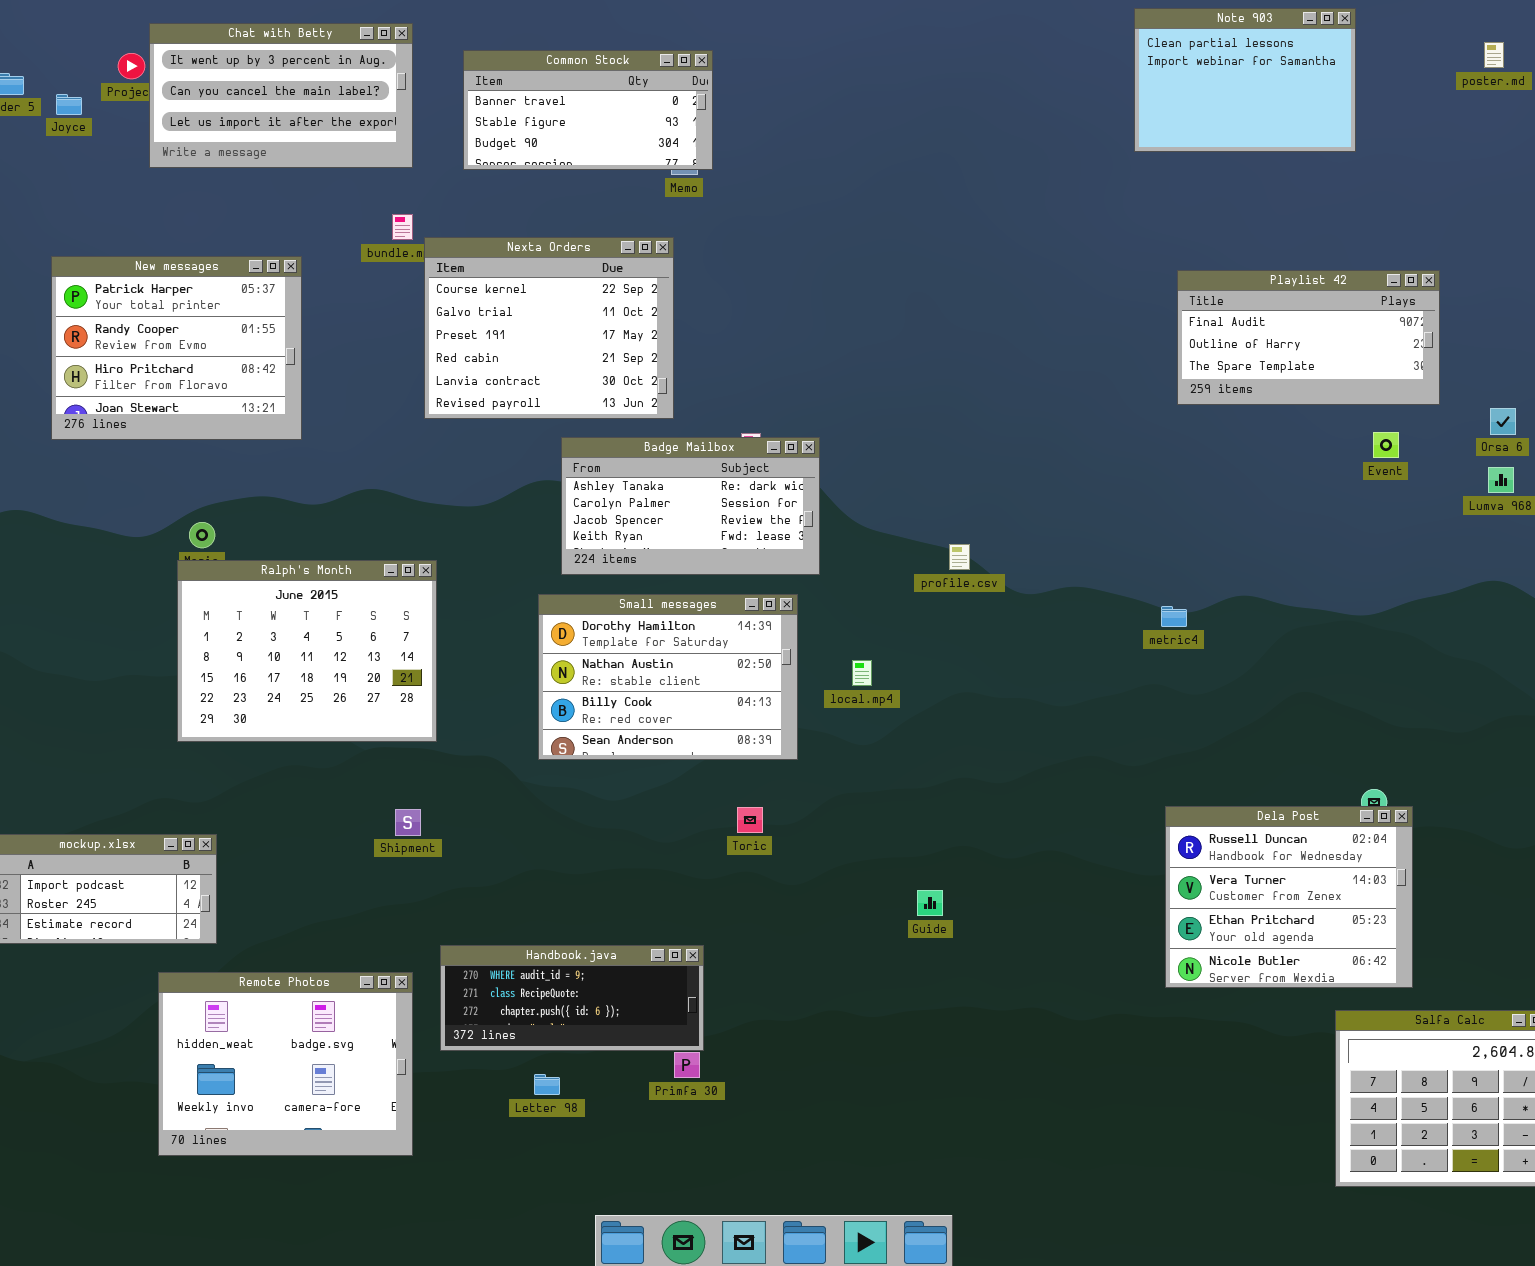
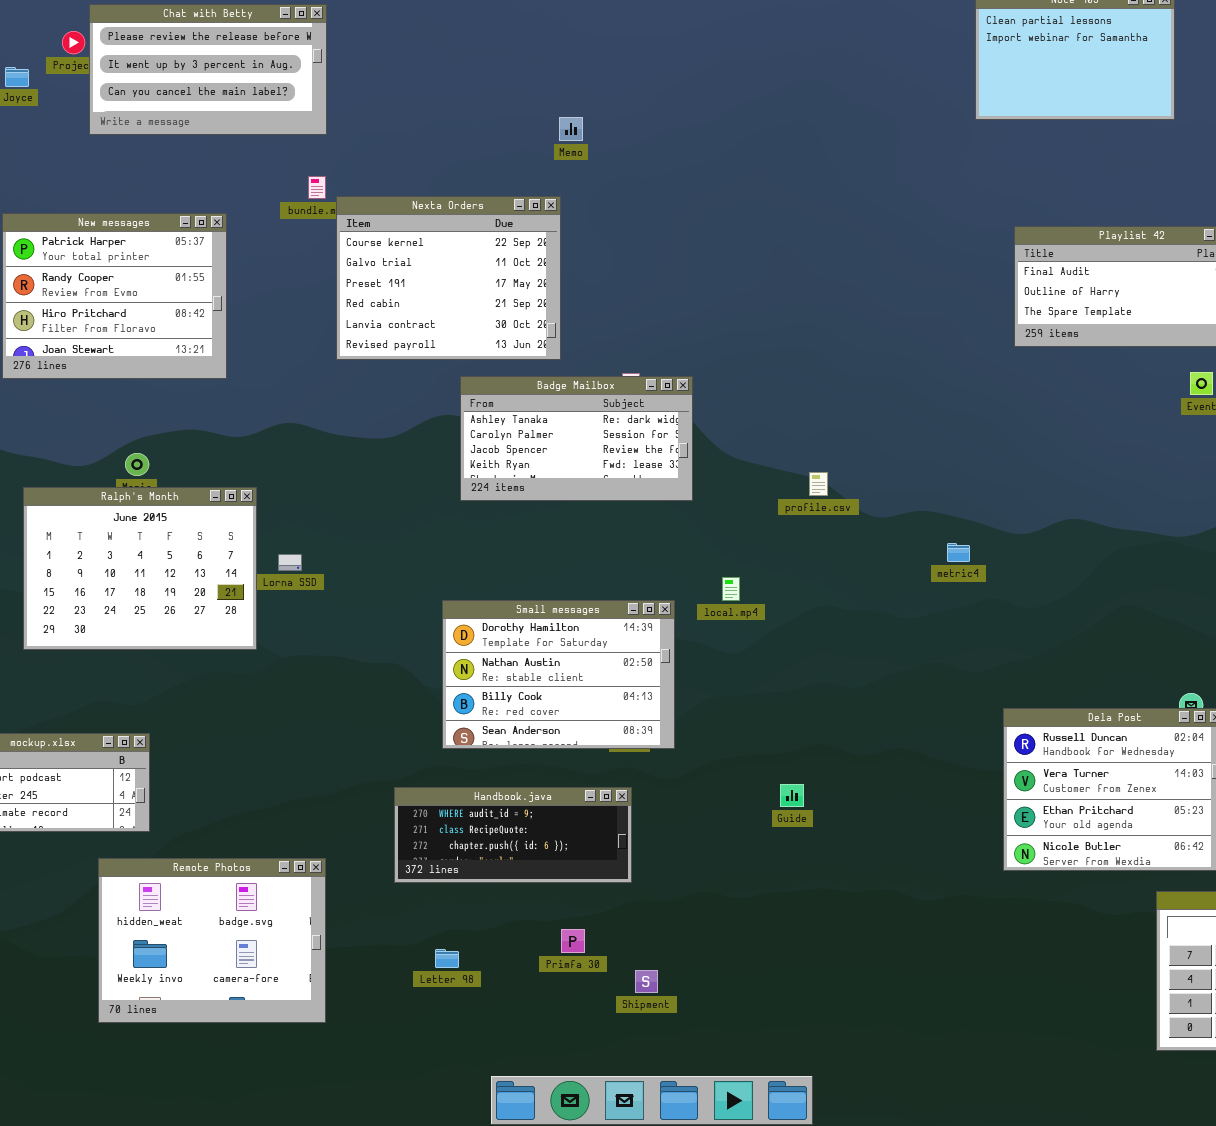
Chat with Betty: [149,23,413,168] -> [89,4,327,135], scrolled up 1 row
Common Stock: [463,50,713,170] -> none, closed
Ralph's Month: [177,560,437,742] -> [23,487,257,650], moved
Small messages: [538,594,798,760] -> [442,600,675,749], moved
metric4: [1161,606,1187,627] -> [947,543,970,562], moved
Shipment: [395,809,421,836] -> [635,970,658,993], moved
Handbook.java: [440,945,704,1051] -> [394,787,632,883], moved

